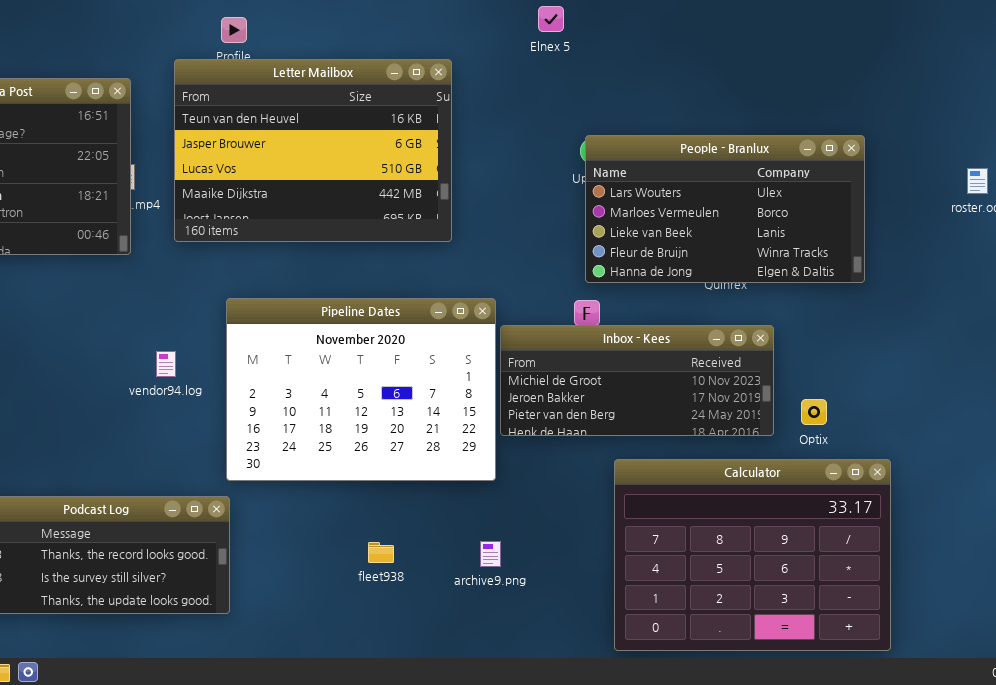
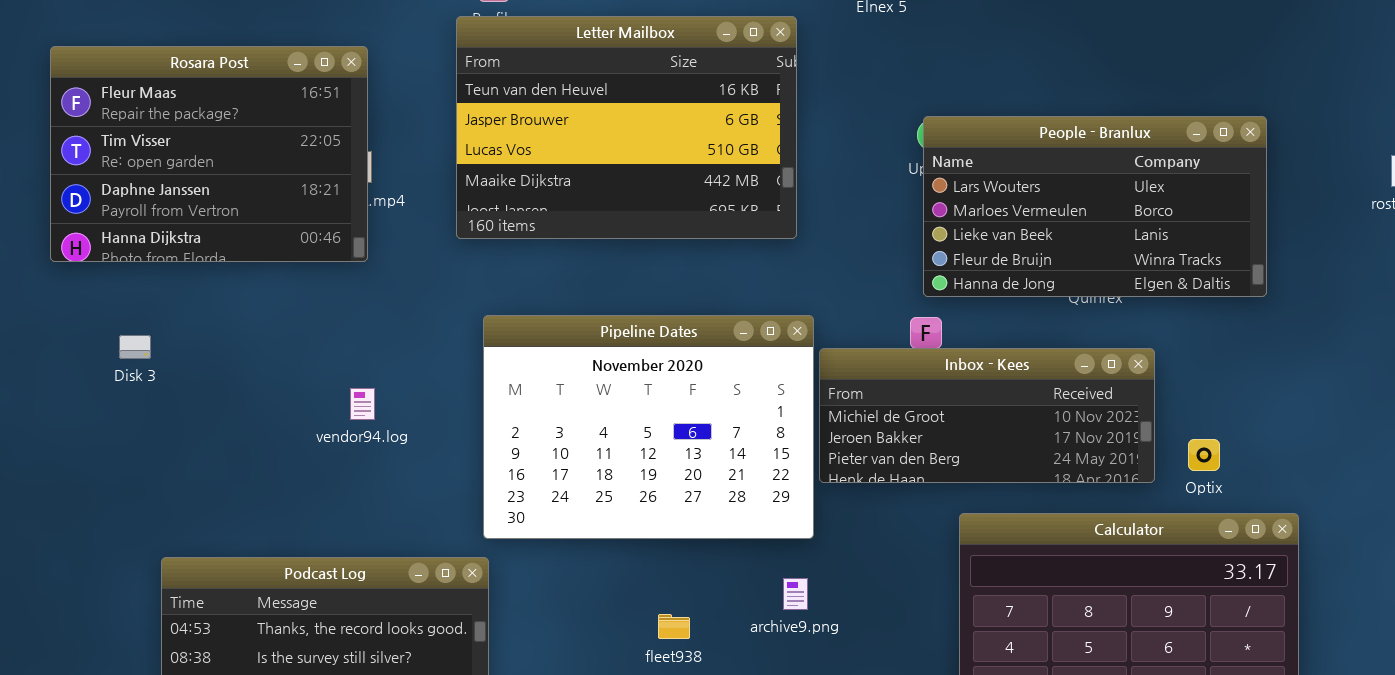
Letter Mailbox: [174,59,452,242] -> [456,16,797,239], moved
vendor94.log: [156,351,176,377] -> [350,388,375,420], moved
archive9.png: [480,541,501,567] -> [783,578,808,610], moved

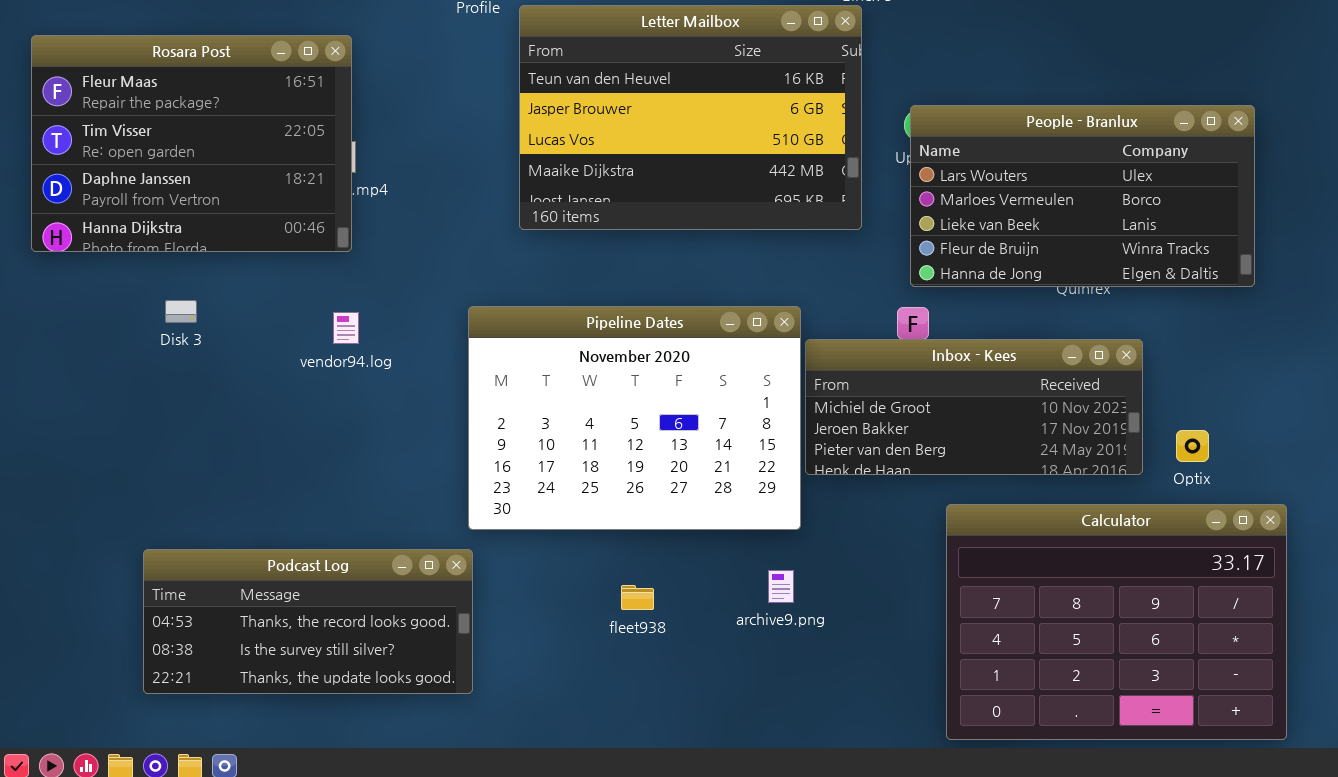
Letter Mailbox: [456,16,797,239] -> [519,5,862,230], moved
Disk 3: [119,335,151,359] -> [165,300,197,323], moved
vendor94.log: [350,388,375,420] -> [333,312,359,344], moved
fleet938: [658,614,690,639] -> [621,585,654,610], moved

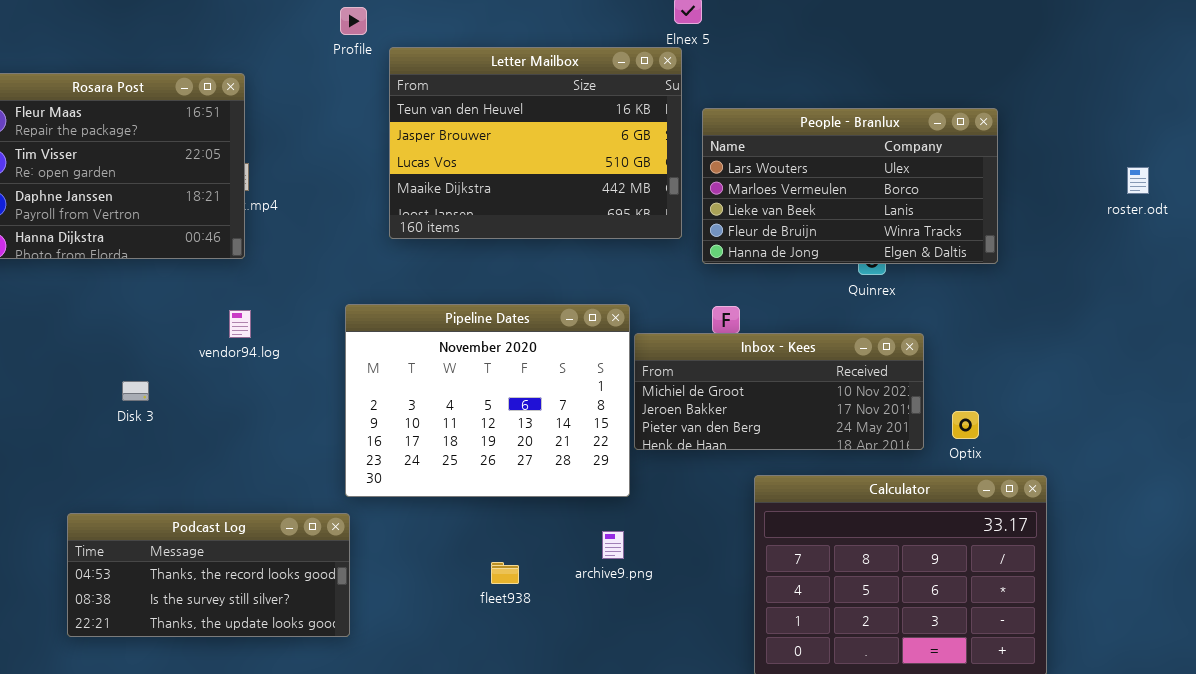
People - Branlux: [910,105,1255,287] -> [702,108,998,264], moved
Disk 3: [165,300,197,323] -> [122,381,149,401], moved
fleet938: [621,585,654,610] -> [491,562,519,584], moved

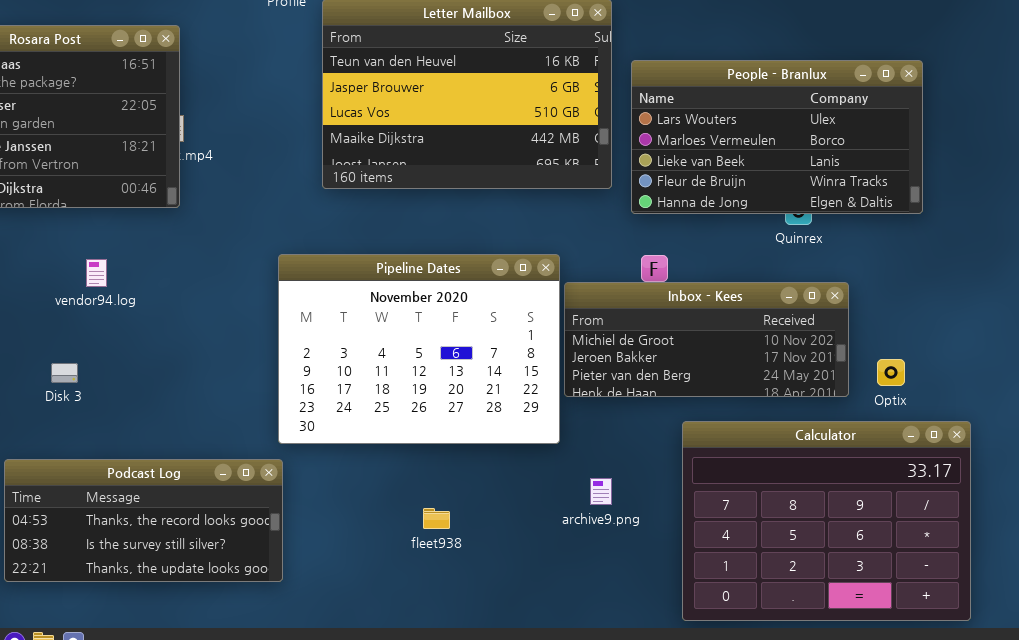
vendor94.log: [229,310,251,338] -> [86,259,107,287], moved
Disk 3: [122,381,149,401] -> [51,363,78,383], moved
archive9.png: [602,531,624,559] -> [590,478,612,505], moved

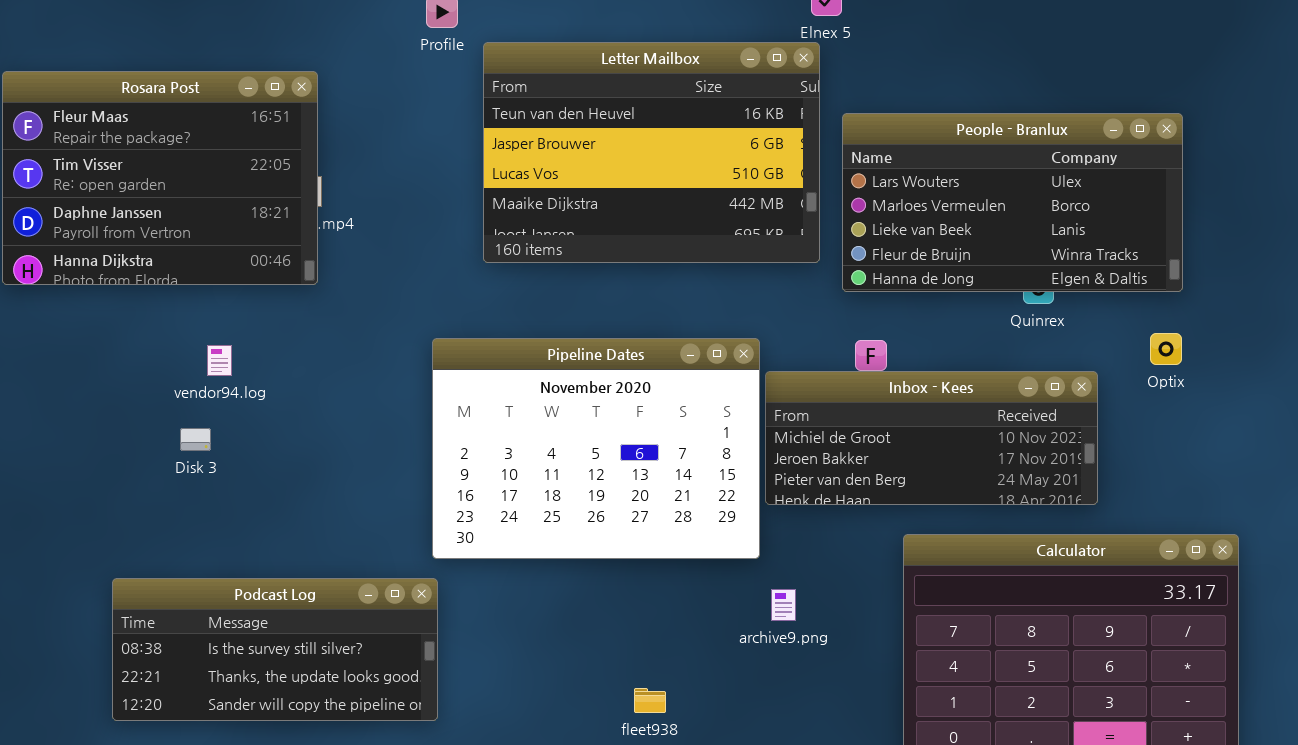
Optix: [877,359,905,386] -> [1150,333,1182,365], moved
Disk 3: [51,363,78,383] -> [180,428,211,451], moved
Podcast Log: [4,459,283,582] -> [112,578,438,721], scrolled down 1 row
archive9.png: [590,478,612,505] -> [771,589,796,621], moved
fleet938: [423,508,450,529] -> [634,688,666,713], moved

